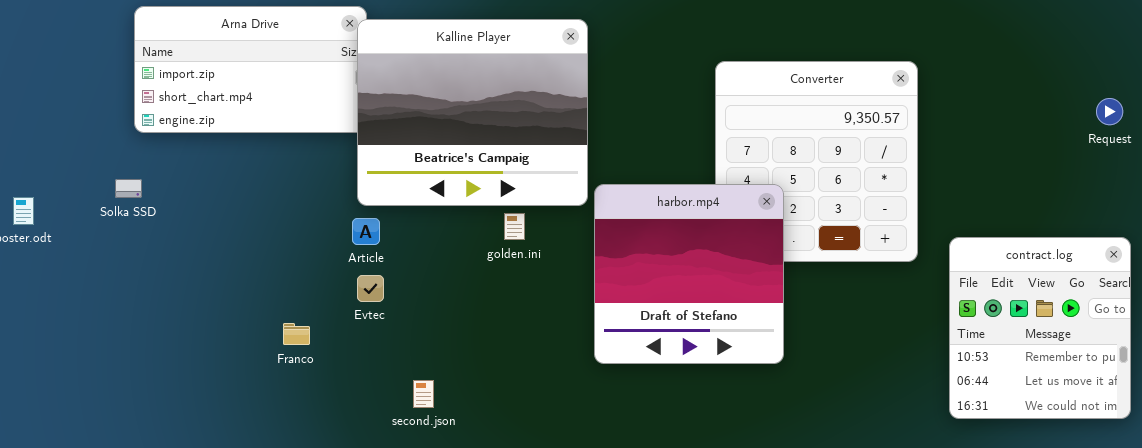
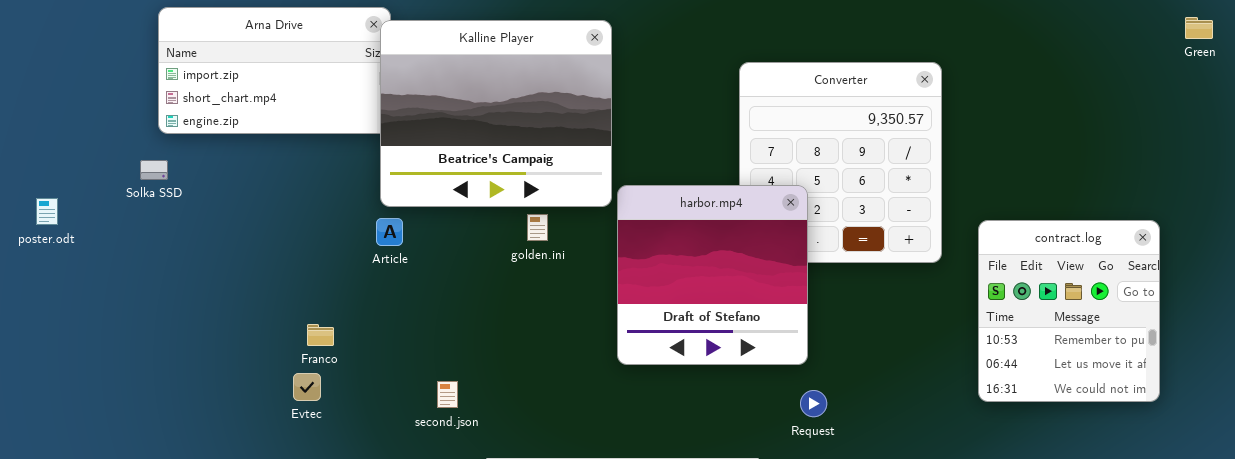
Request: [1096,98,1123,125] -> [800,390,827,417], moved
Solka SSD: [115,179,142,198] -> [140,160,168,180], moved
contract.log: [949,237,1131,419] -> [978,220,1160,402], moved
Evtec: [357,275,384,302] -> [293,373,321,401], moved

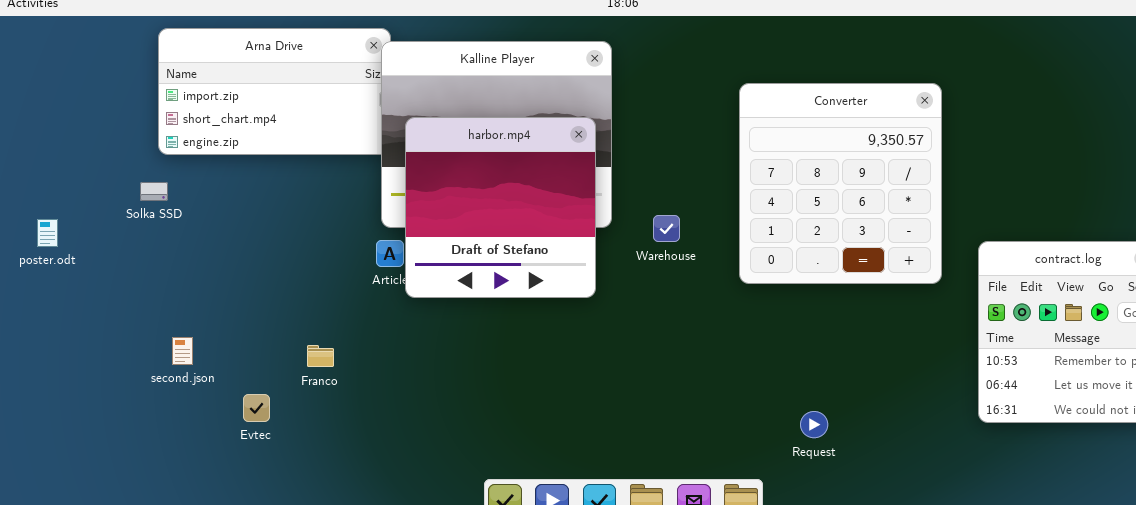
harbor.mp4: [617,185,808,365] -> [405,117,596,298], moved
Evtec: [293,373,321,401] -> [243,394,270,422], moved
second.json: [437,381,458,408] -> [172,337,193,365], moved

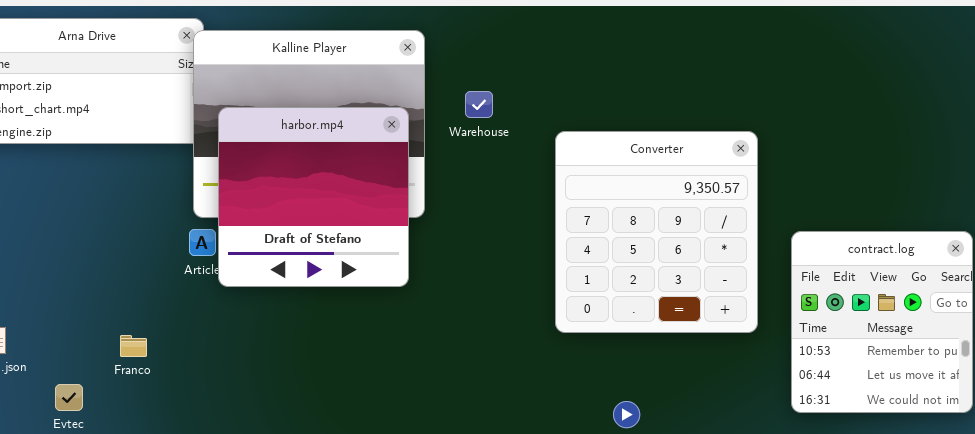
Converter: [739,83,942,284] -> [555,131,758,333], moved
Warehouse: [653,215,680,242] -> [465,91,493,118], moved

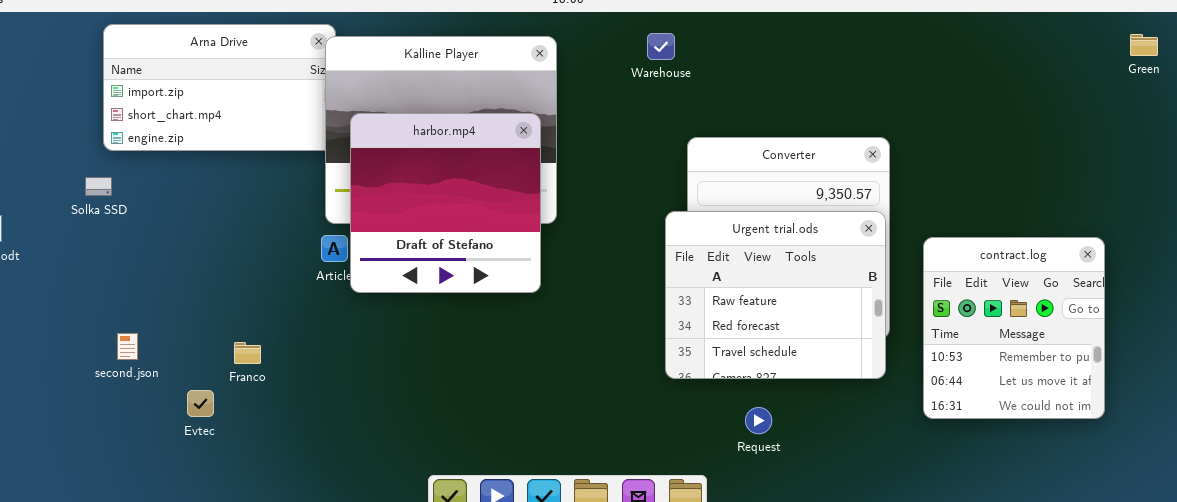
Warehouse: [465,91,493,118] -> [647,33,675,60], moved
Urgent trial.ods: none -> [665,211,886,379], opened
Franco: [120,335,147,357] -> [234,342,261,364], moved

